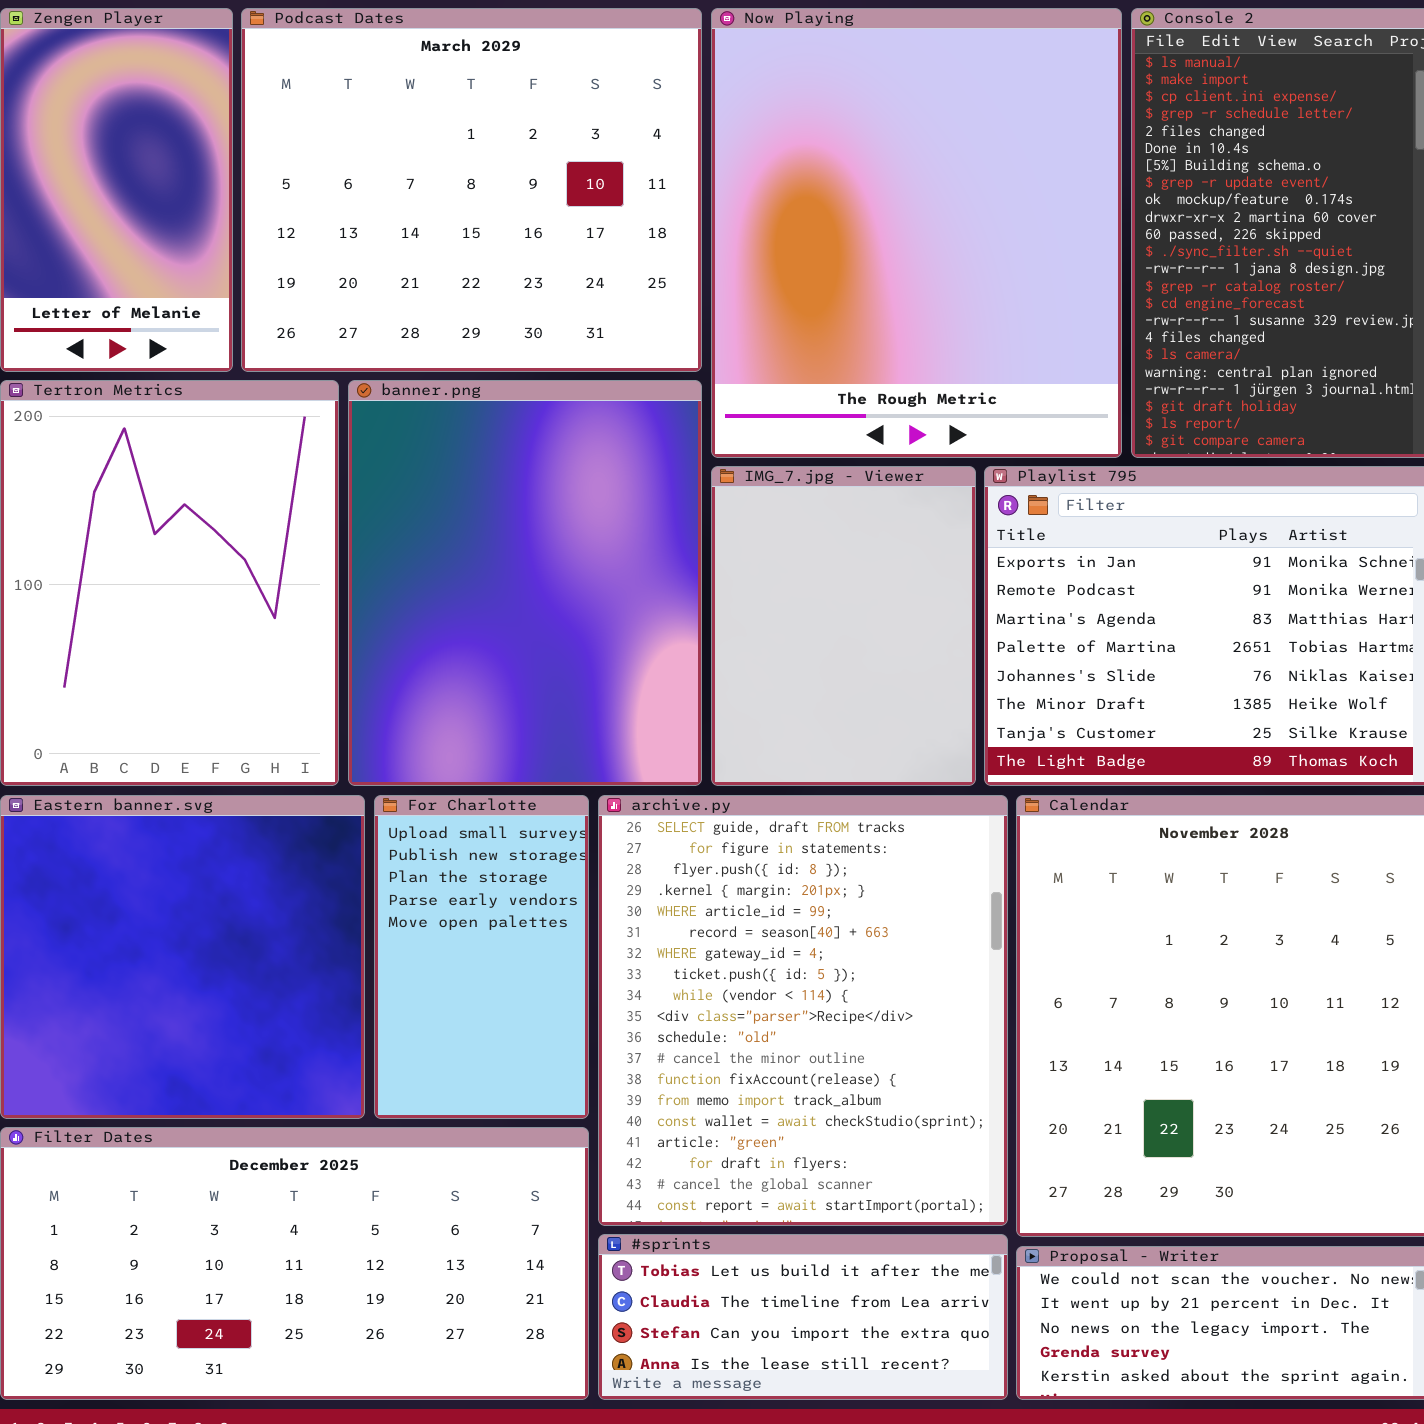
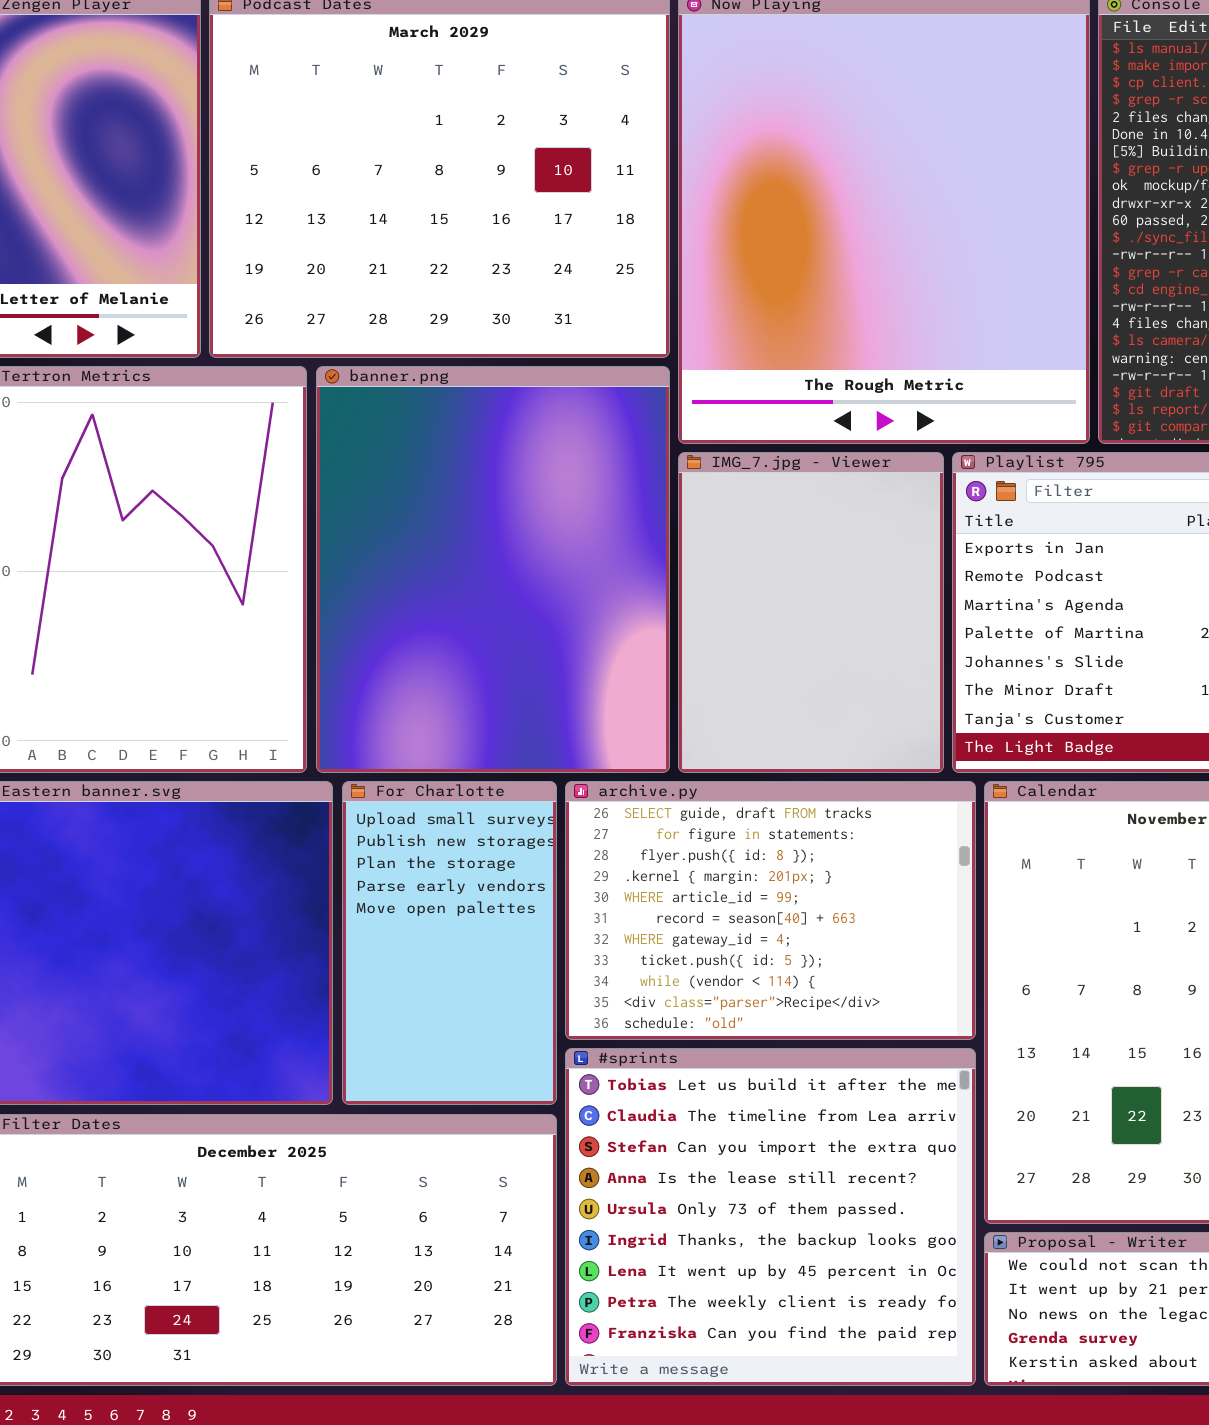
archive.py: [598,795,1008,1226] -> [565,781,976,1040], resized
#sprints: [598,1234,1008,1400] -> [565,1048,976,1386], resized

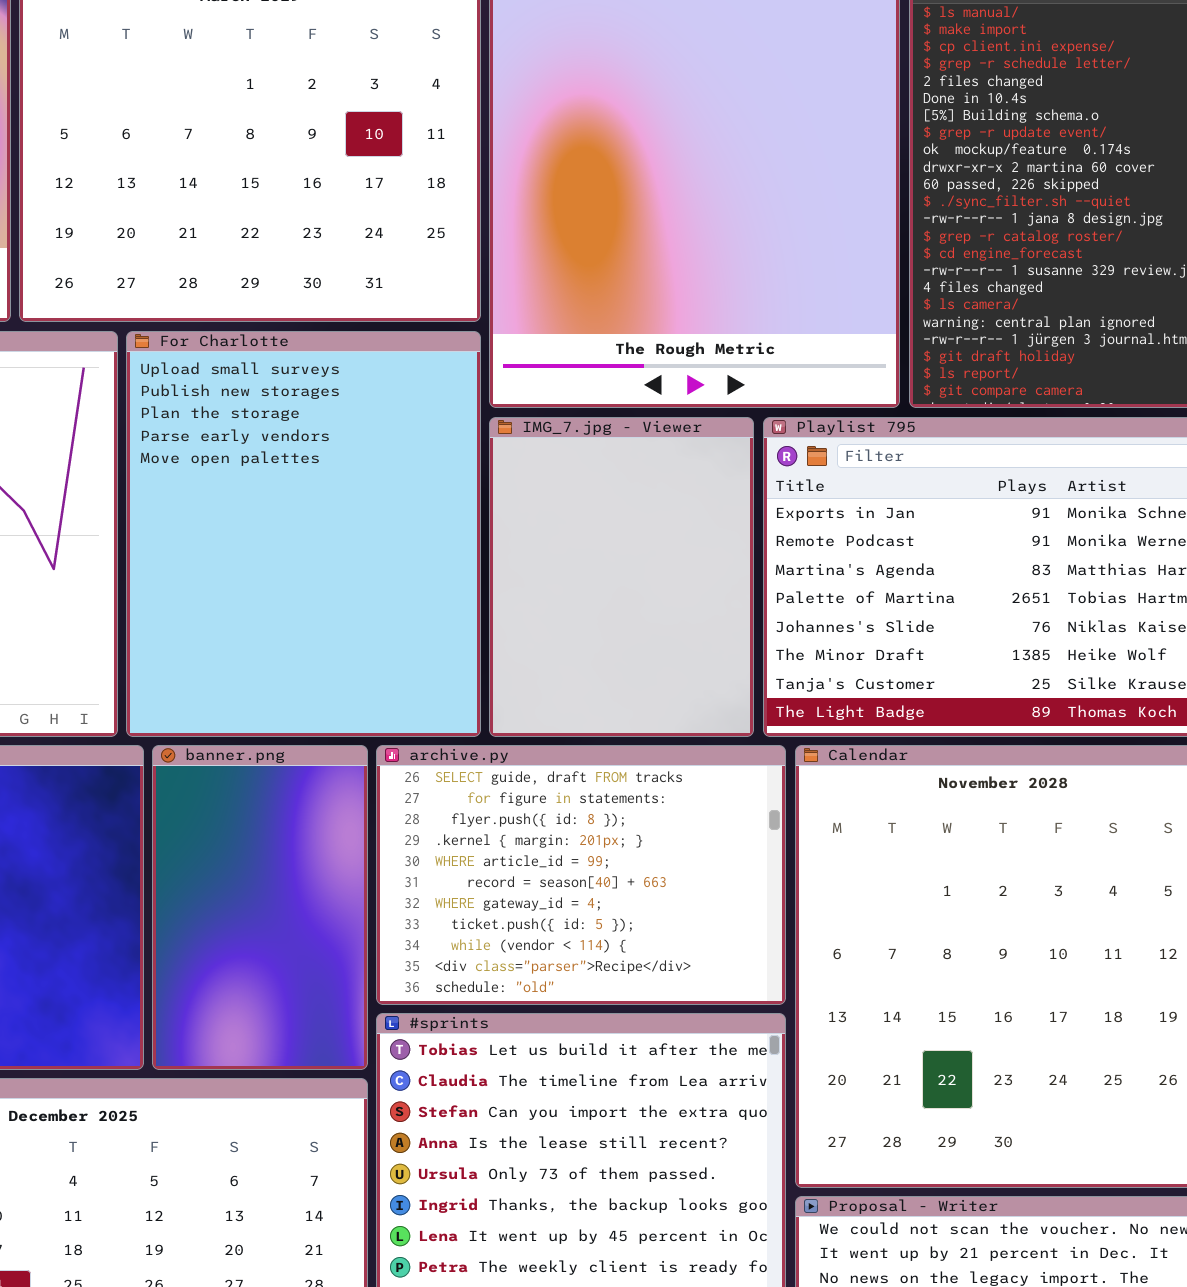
banner.png: [316,366,670,773] -> [152,745,368,1070], moved, resized
For Charlotte: [342,781,557,1105] -> [126,331,481,737], moved, resized

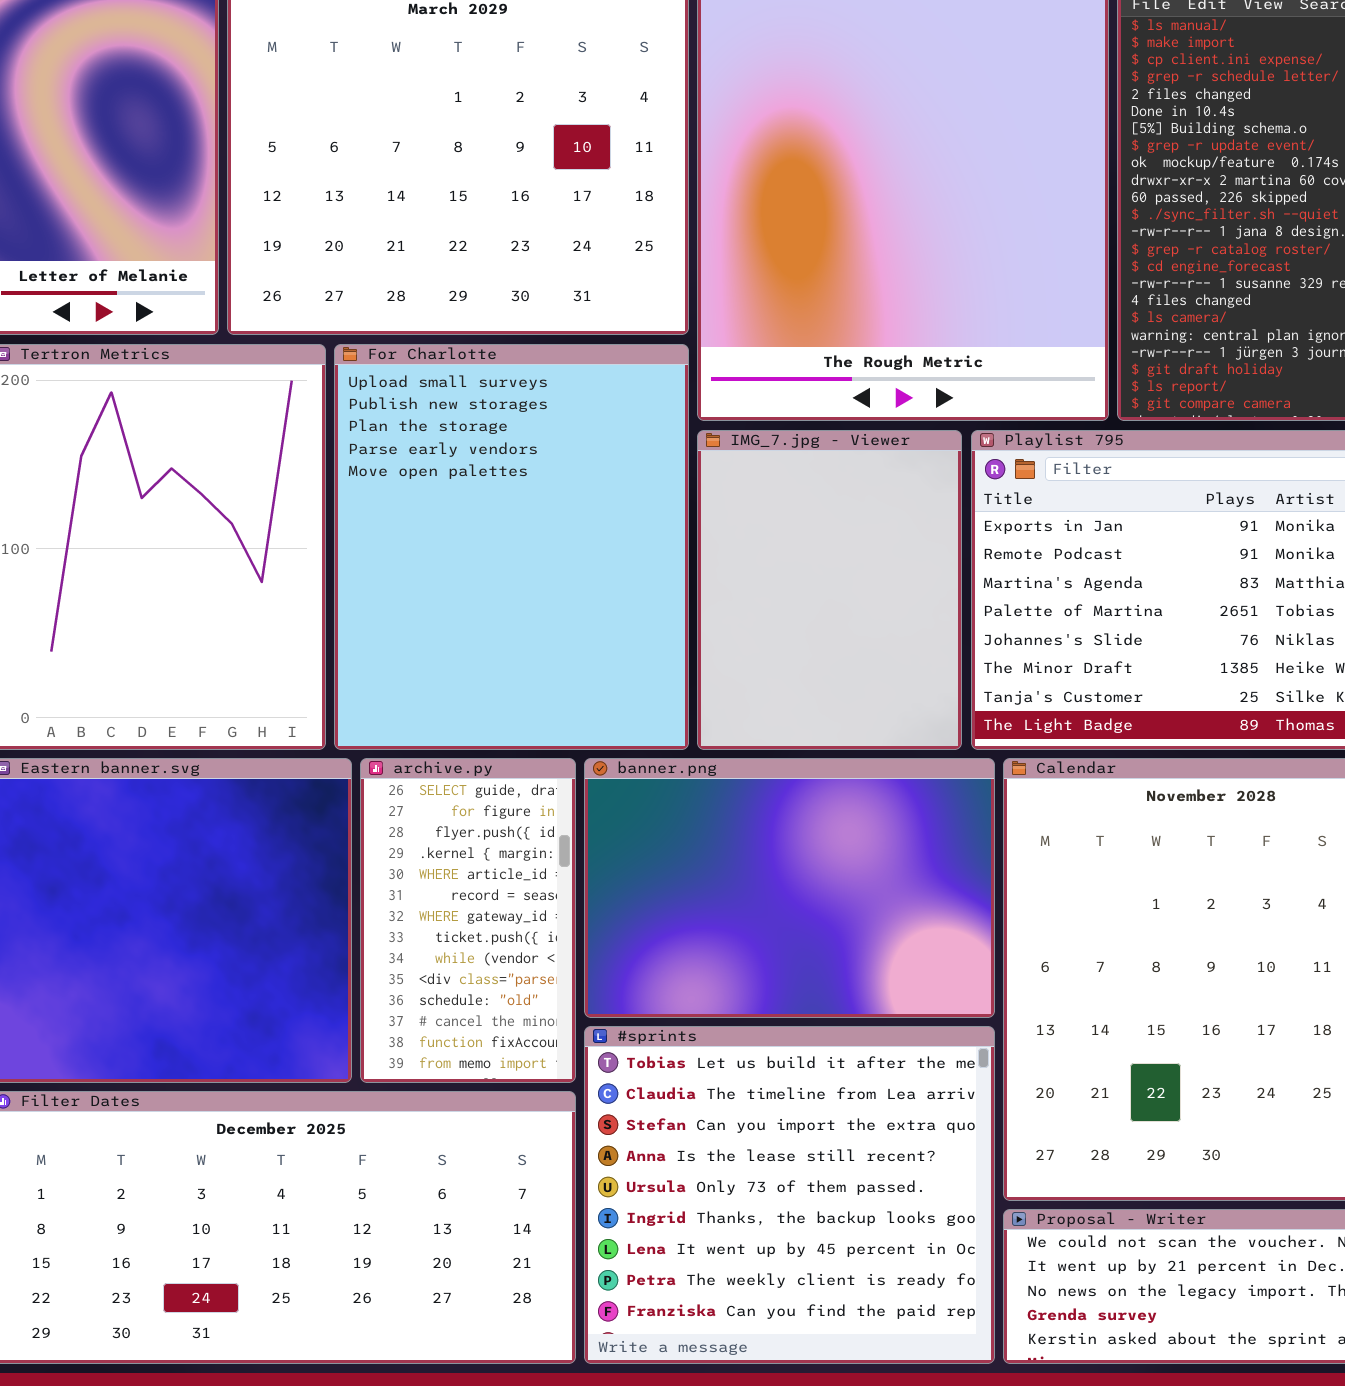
banner.png: [152,745,368,1070] -> [584,758,995,1018], moved, resized
archive.py: [376,745,786,1005] -> [360,758,576,1083], moved, resized

